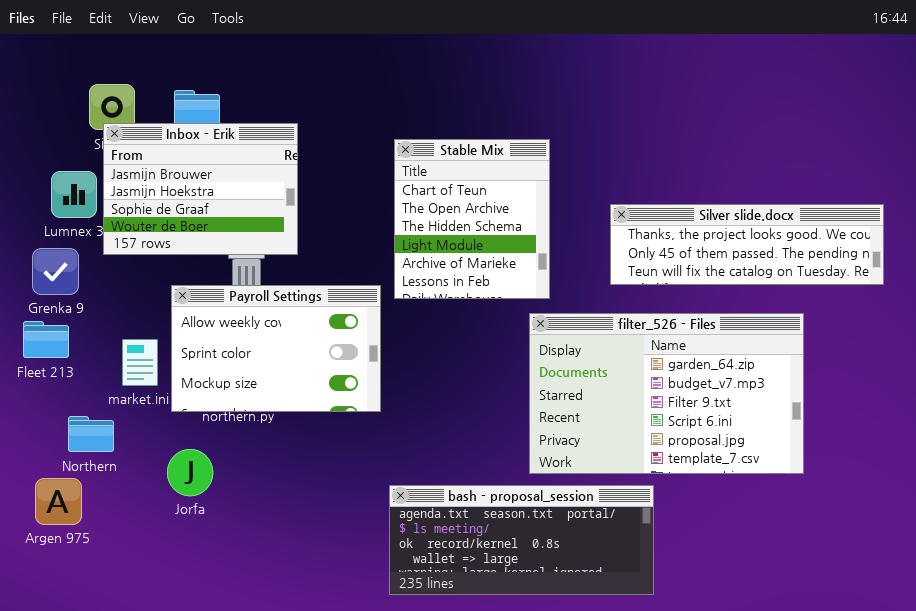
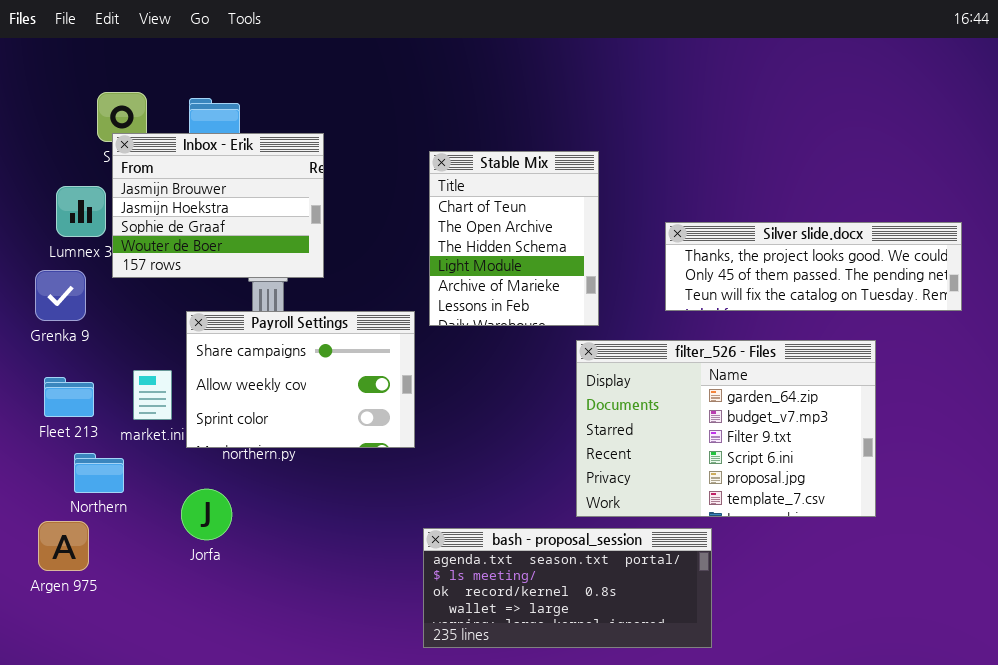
Payroll Settings: [171,285,381,412] -> [186,311,415,448], scrolled up 1 row
Fleet 213: [23,321,69,358] -> [44,377,94,417], moved

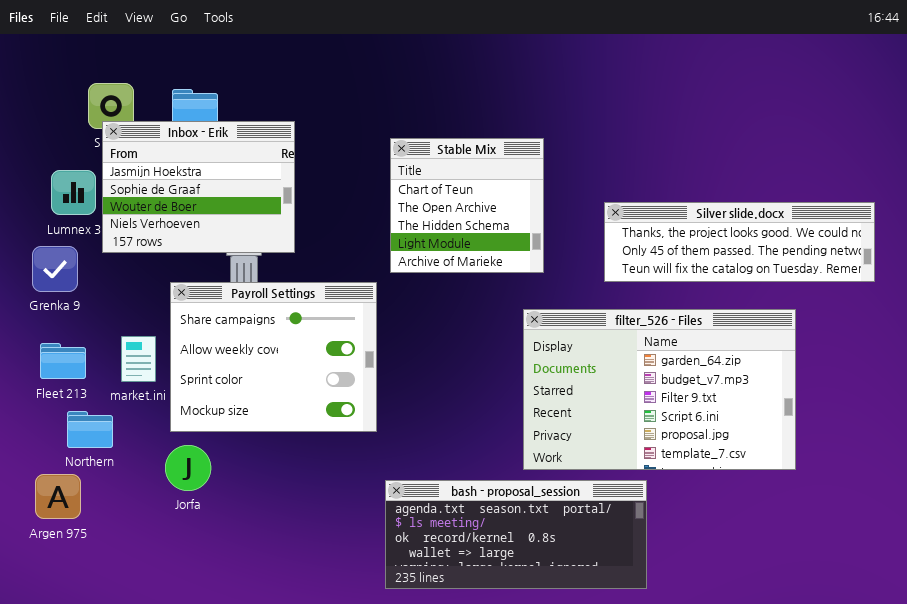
Inbox - Erik: [112,133,324,278] -> [102,121,295,253], scrolled down 1 row
Stable Mix: [429,151,599,326] -> [390,138,544,273], resized
Payroll Settings: [186,311,415,448] -> [170,282,377,432], resized

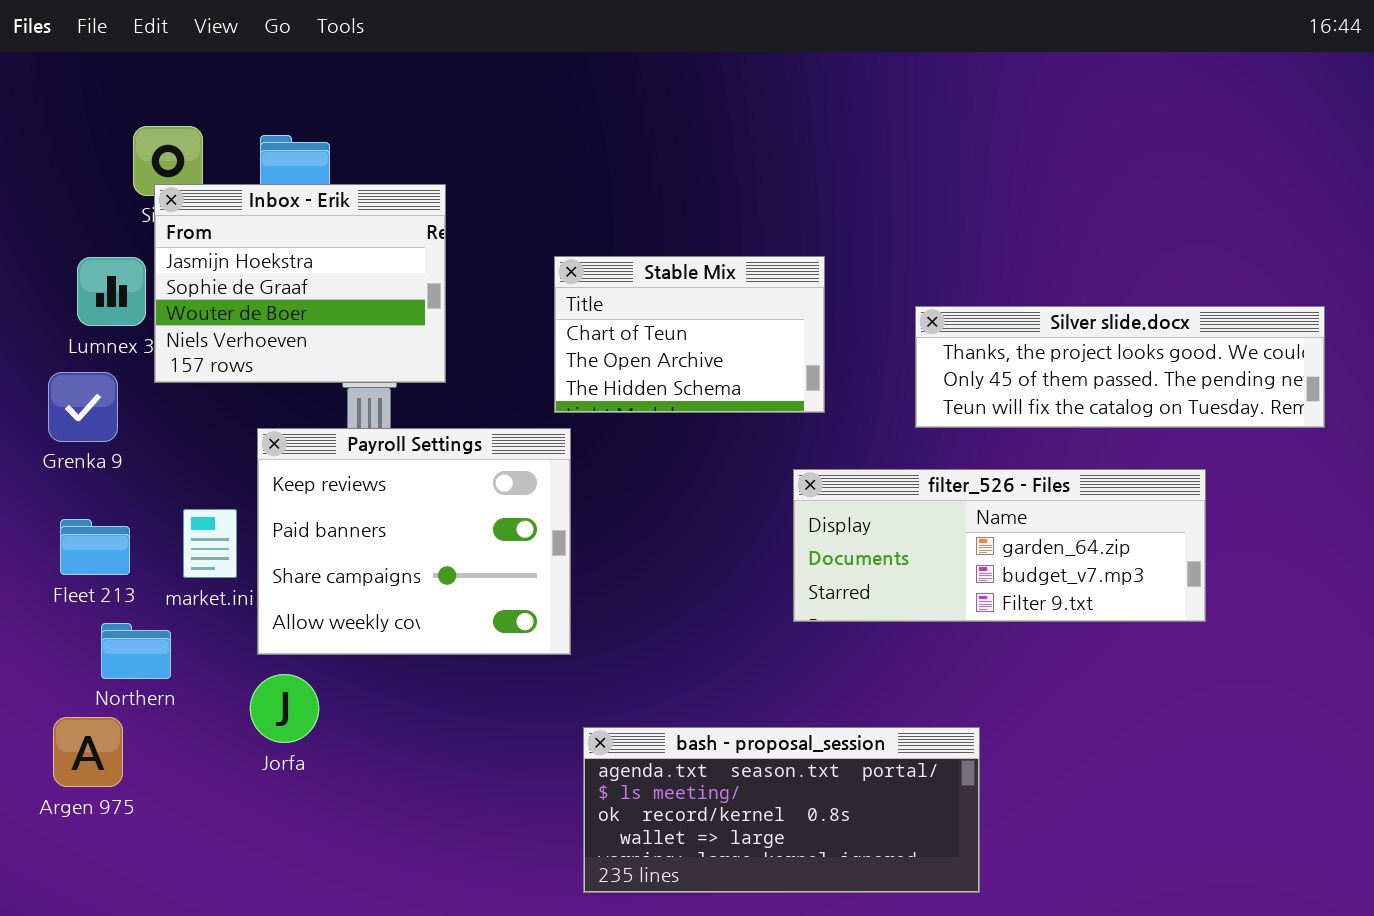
Stable Mix: [390,138,544,273] -> [554,256,825,413], resized
Payroll Settings: [170,282,377,432] -> [257,428,571,655], scrolled up 2 rows
filter_526 - Files: [523,309,796,470] -> [793,469,1206,622], resized

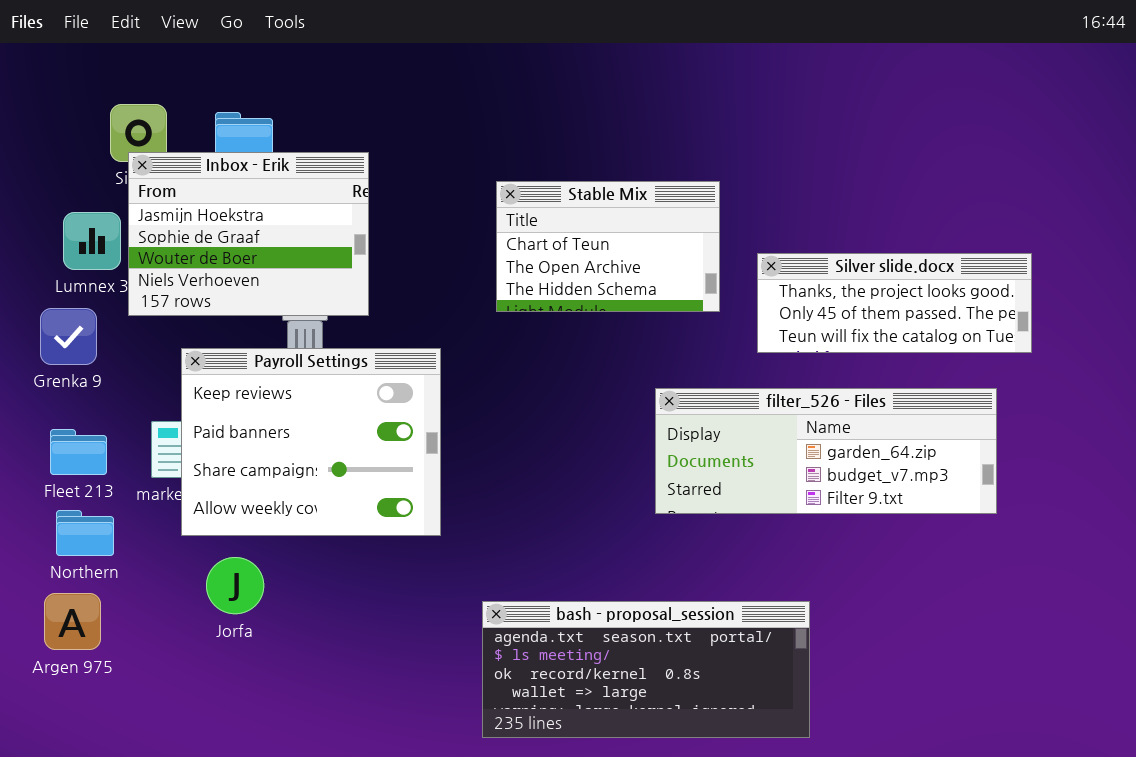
Stable Mix: [554,256,825,413] -> [496,181,720,312], moved
Silver slide.docx: [915,306,1325,428] -> [757,253,1032,353], resized
Payroll Settings: [257,428,571,655] -> [181,348,441,536], moved
Northern: [101,623,171,679] -> [56,510,114,556], moved

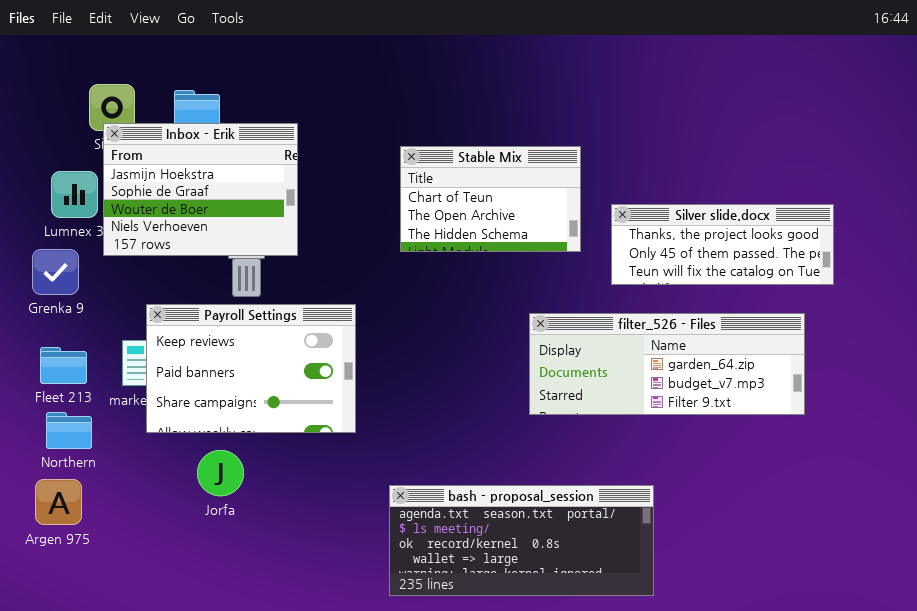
Payroll Settings: [181,348,441,536] -> [146,304,356,433], resized
Jorfa: [206,557,264,614] -> [197,450,244,496], moved

